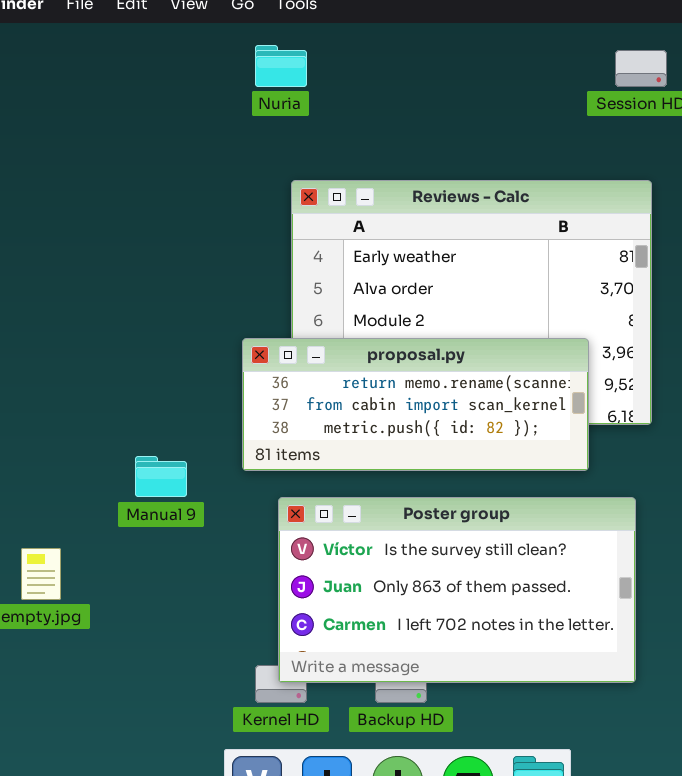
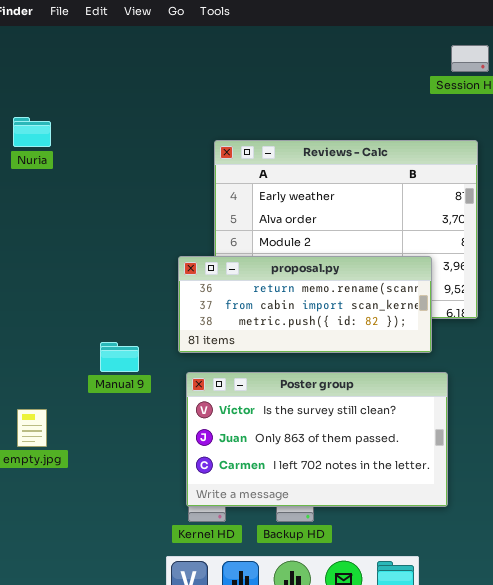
Nuria: [255,45,307,87] -> [13,117,51,147], moved
Poster group: [278,497,636,683] -> [186,372,448,507], moved

